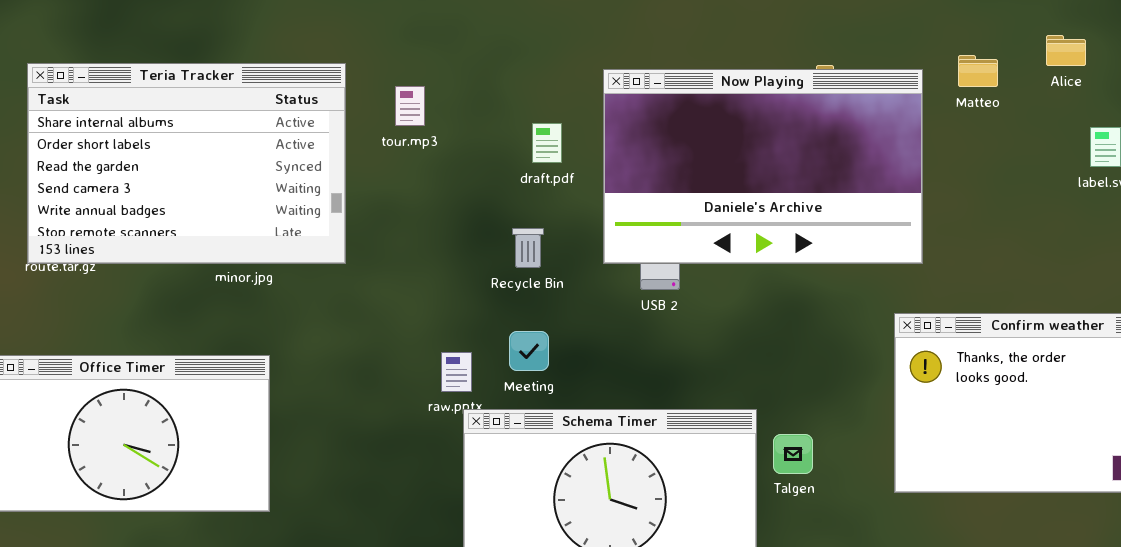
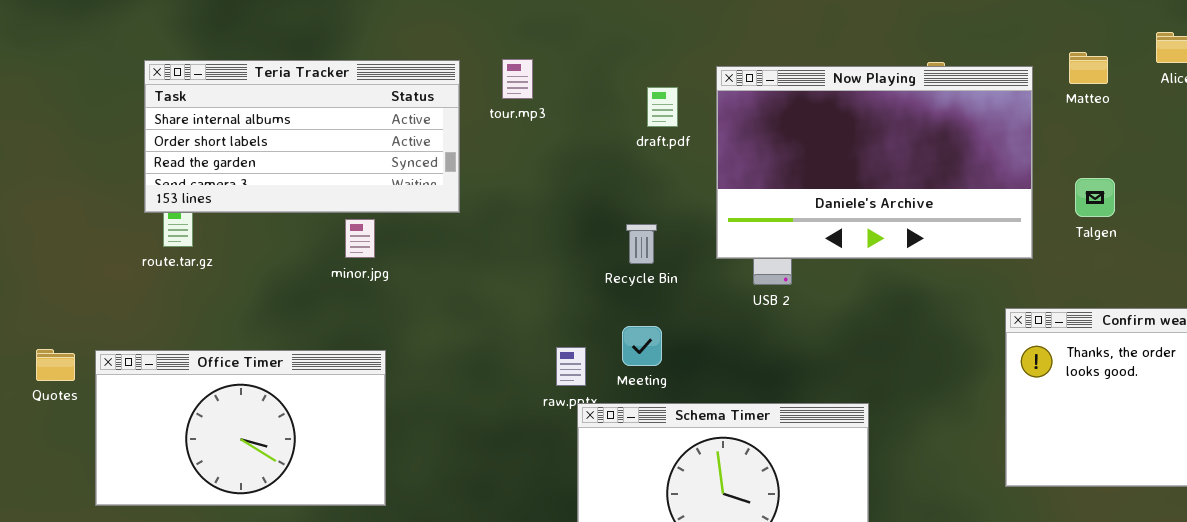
Teria Tracker: [27,63,346,264] -> [144,60,460,213], resized
tour.mp3: [395,86,425,126] -> [502,59,533,99], moved
draft.pdf: [532,123,562,163] -> [647,87,678,127], moved
Talgen: [773,434,813,474] -> [1075,178,1115,217], moved

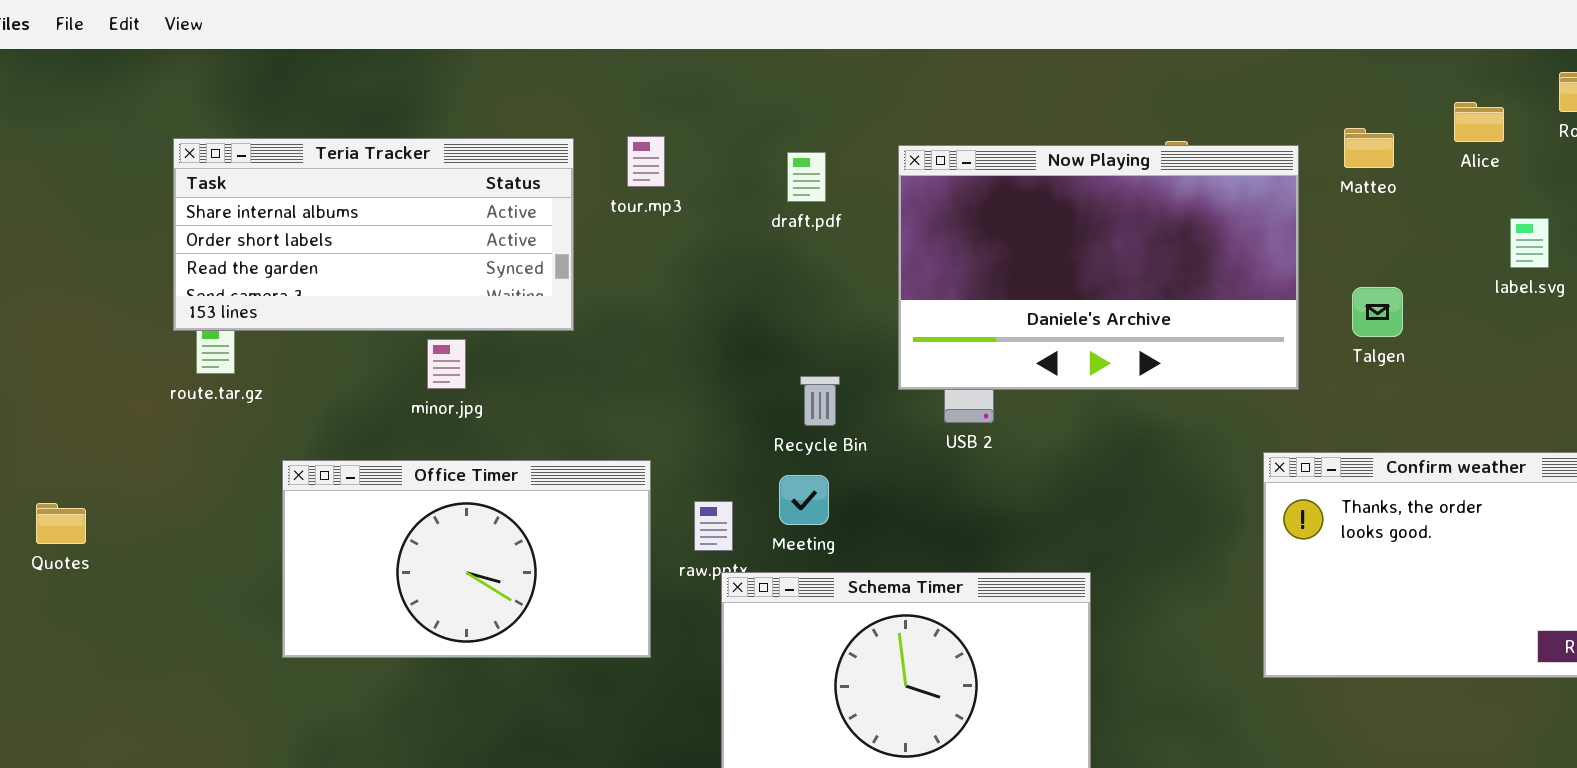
draft.pdf: [647,87,678,127] -> [787,152,826,202], moved
Recycle Bin: [626,224,657,264] -> [800,376,840,426], moved
Office Timer: [95,350,386,506] -> [282,460,651,658], moved

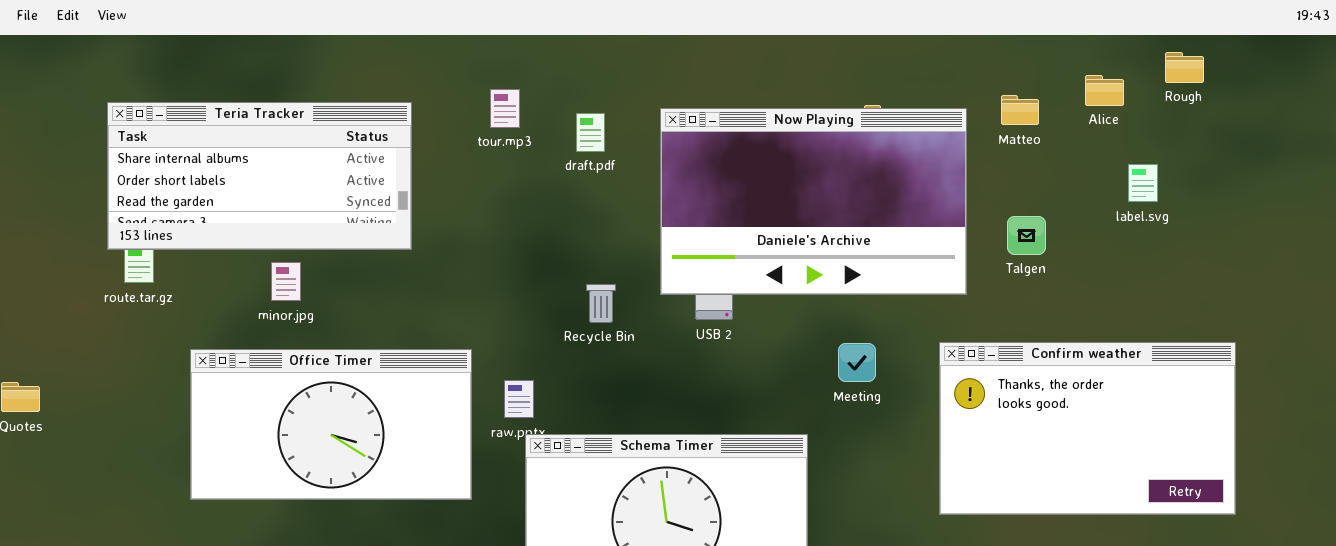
tour.mp3: [627,136,665,187] -> [490,89,520,128], moved
minor.jpg: [427,339,466,389] -> [271,262,301,301], moved
Meeting: [779,475,829,525] -> [838,343,876,382], moved

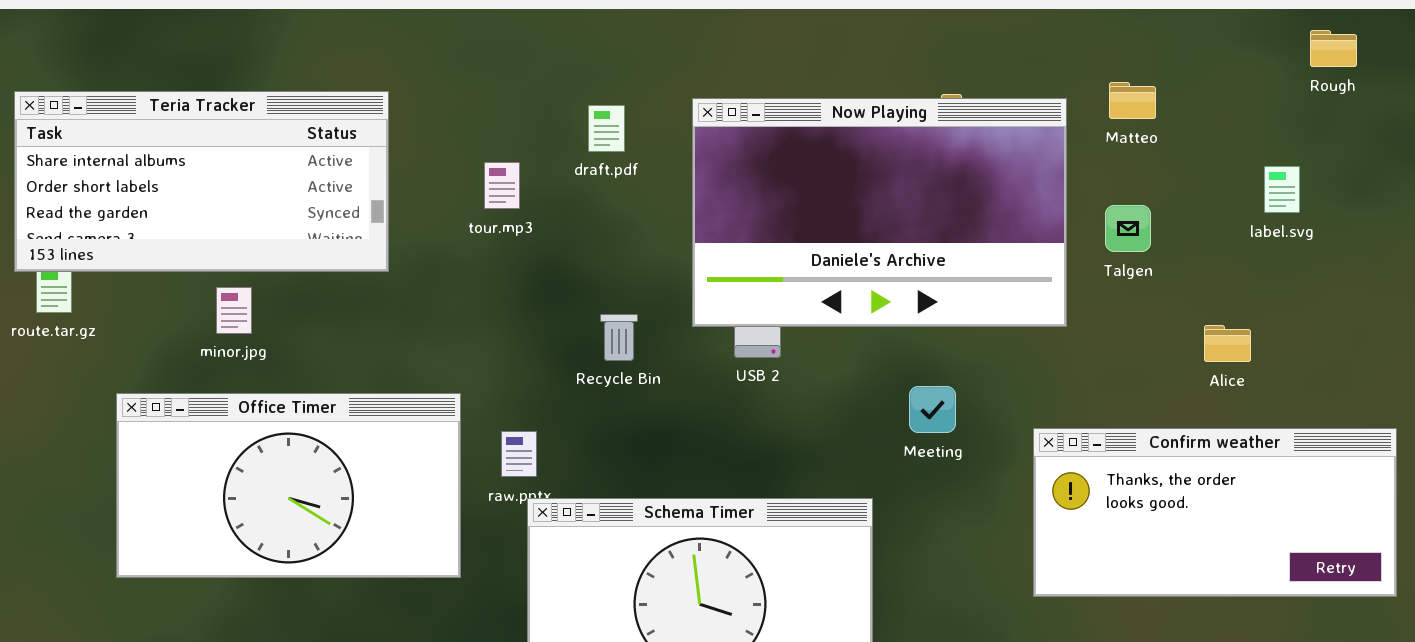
Alice: [1085,75,1124,106] -> [1204,325,1251,362], moved
tour.mp3: [490,89,520,128] -> [484,162,520,209], moved
Talgen: [1007,216,1046,255] -> [1105,205,1151,252], moved
Confirm weather: [939,342,1236,515] -> [1033,428,1397,597], resized

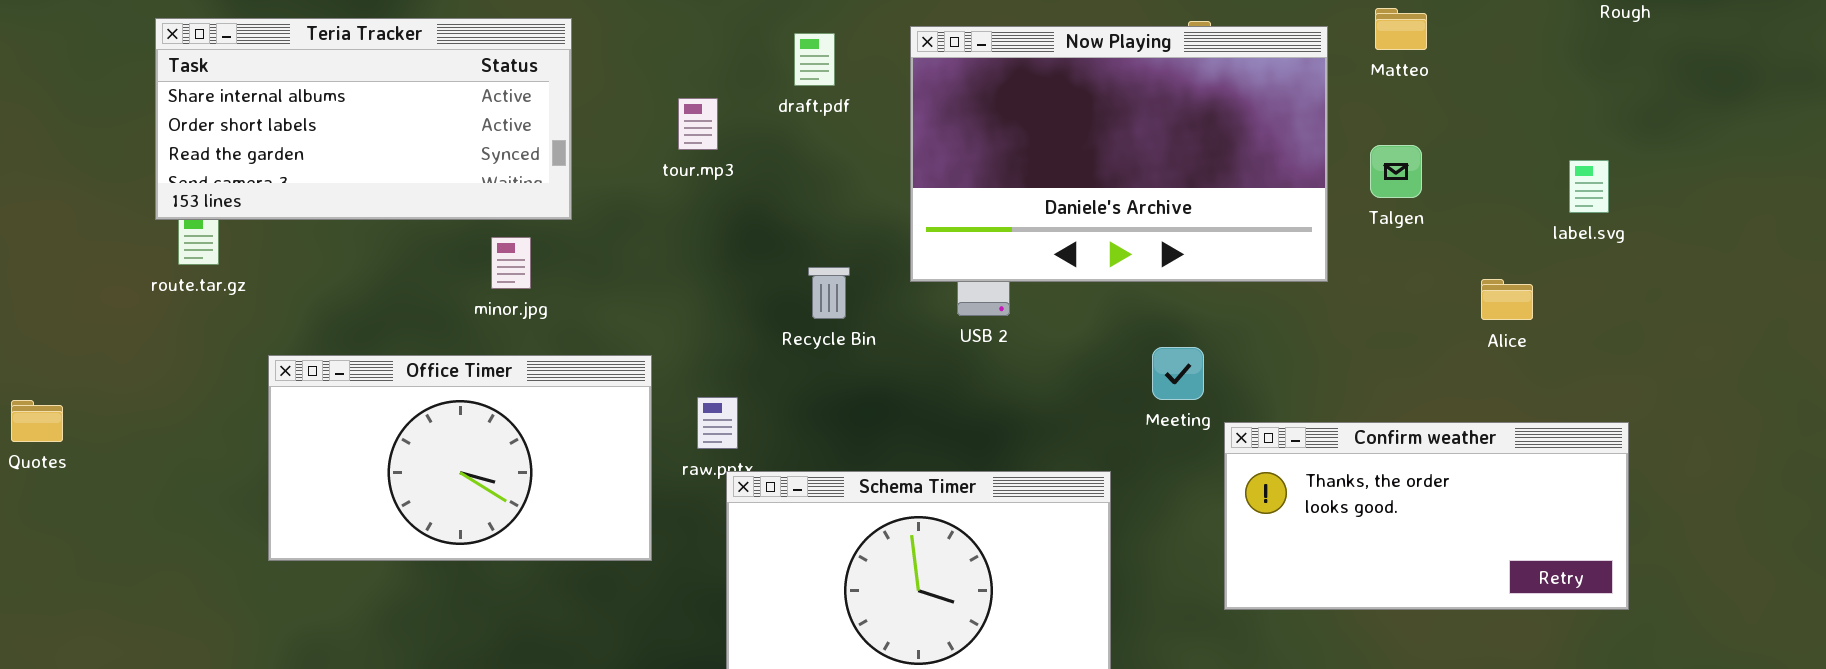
label.svg: [1264,166,1300,213] -> [1569,160,1609,213], moved
minor.jpg: [216,287,252,334] -> [491,237,531,289], moved
Confirm weather: [1033,428,1397,597] -> [1224,422,1629,610], moved

